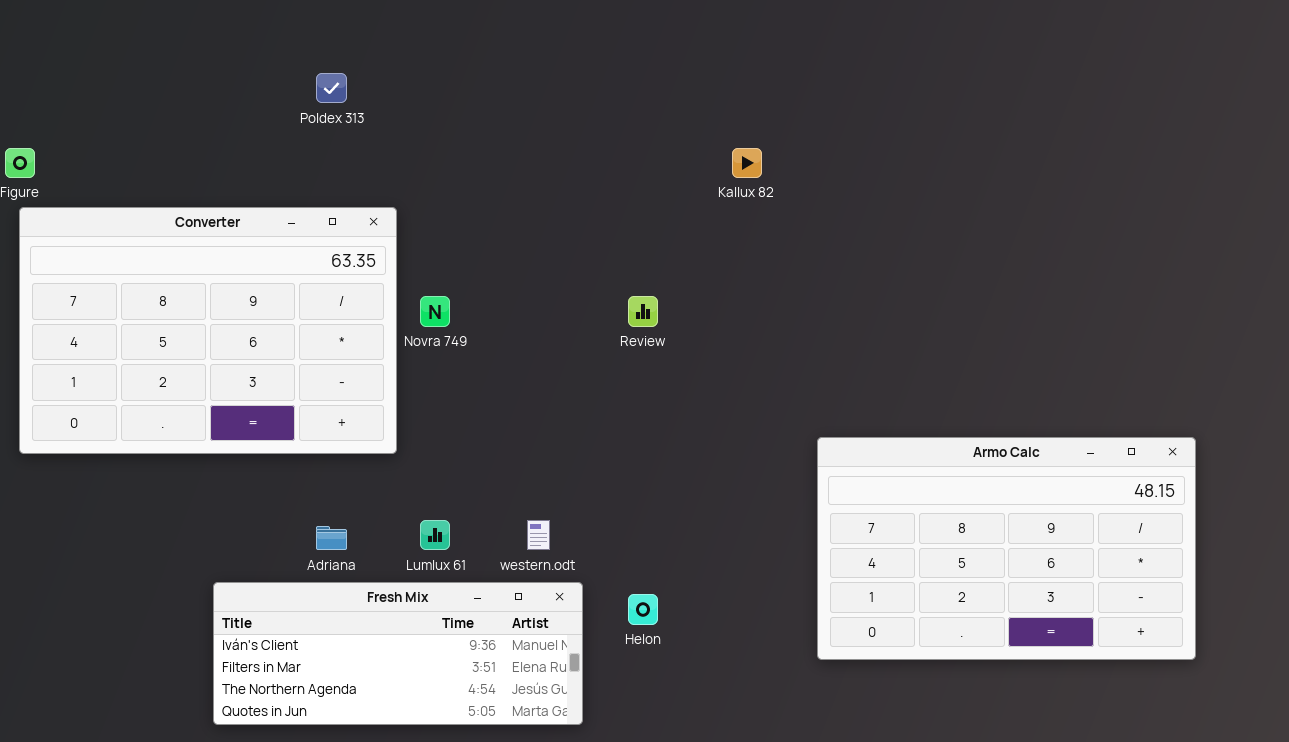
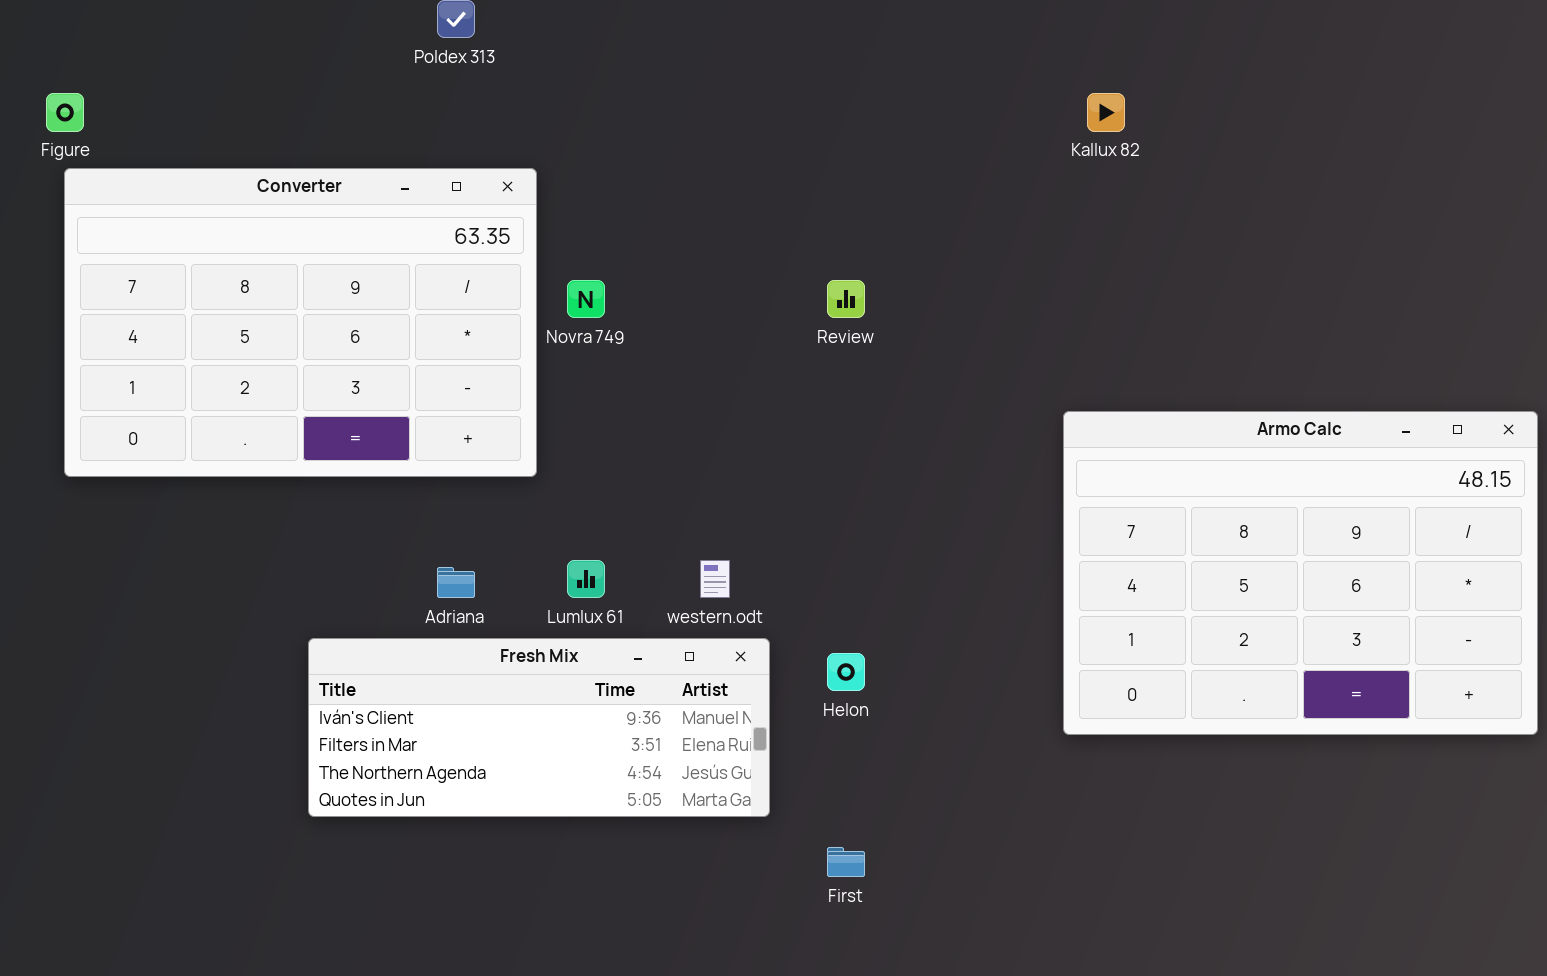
Kallux 82: [732,148,762,178] -> [1087,93,1125,132], moved
Armo Calc: [817,437,1196,660] -> [1063,411,1538,735], resized

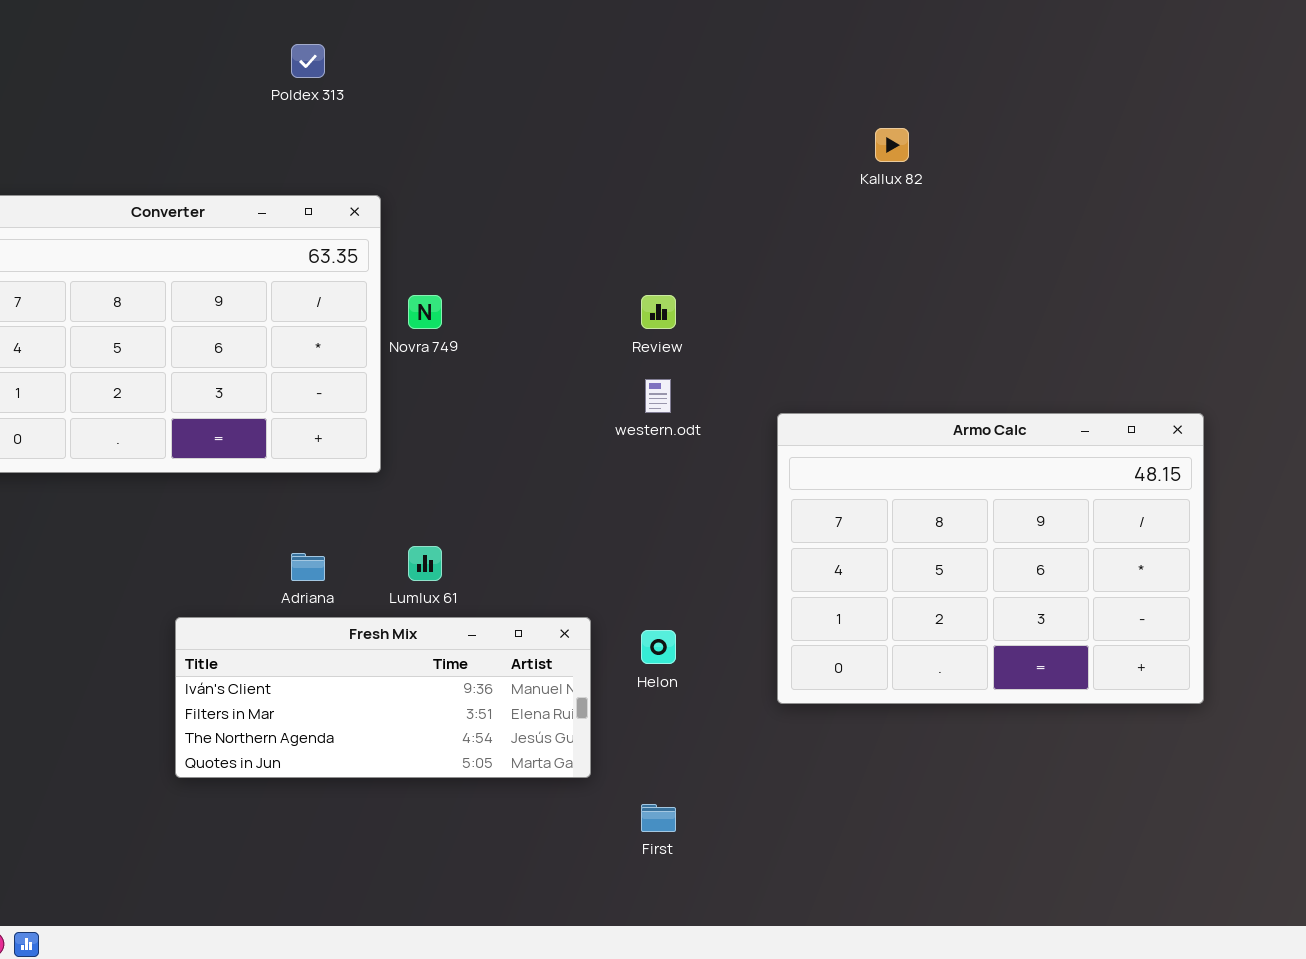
Armo Calc: [1063,411,1538,735] -> [777,413,1204,704], moved
western.odt: [700,560,730,598] -> [645,379,671,413], moved

